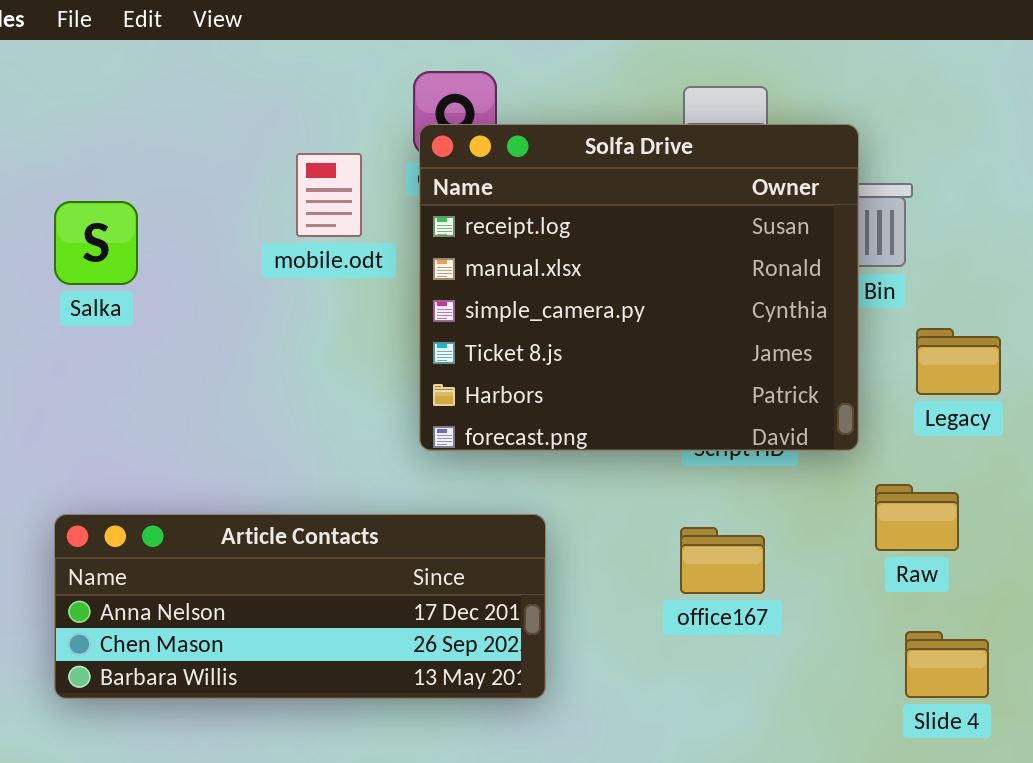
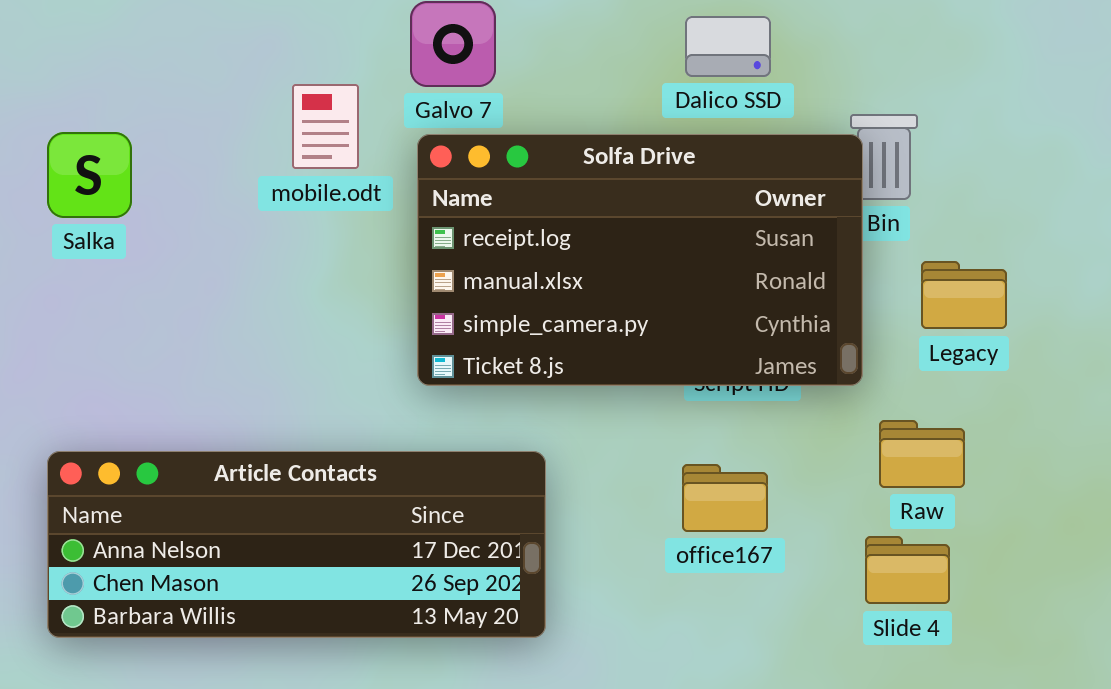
Solfa Drive: [419,124,859,451] -> [417,134,863,386], resized
Slide 4: [905,631,989,698] -> [865,536,950,604], moved

